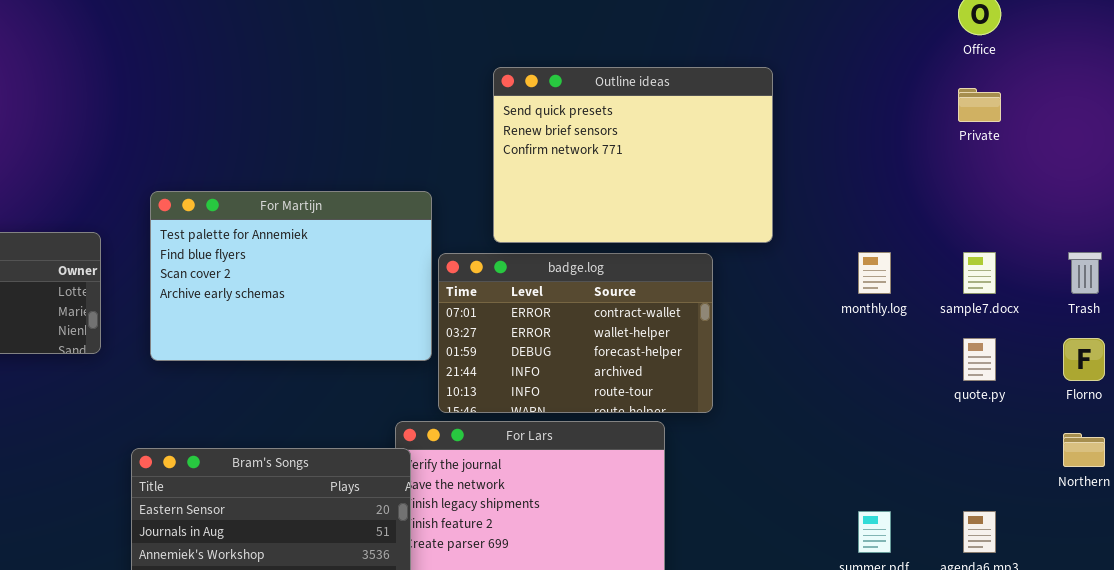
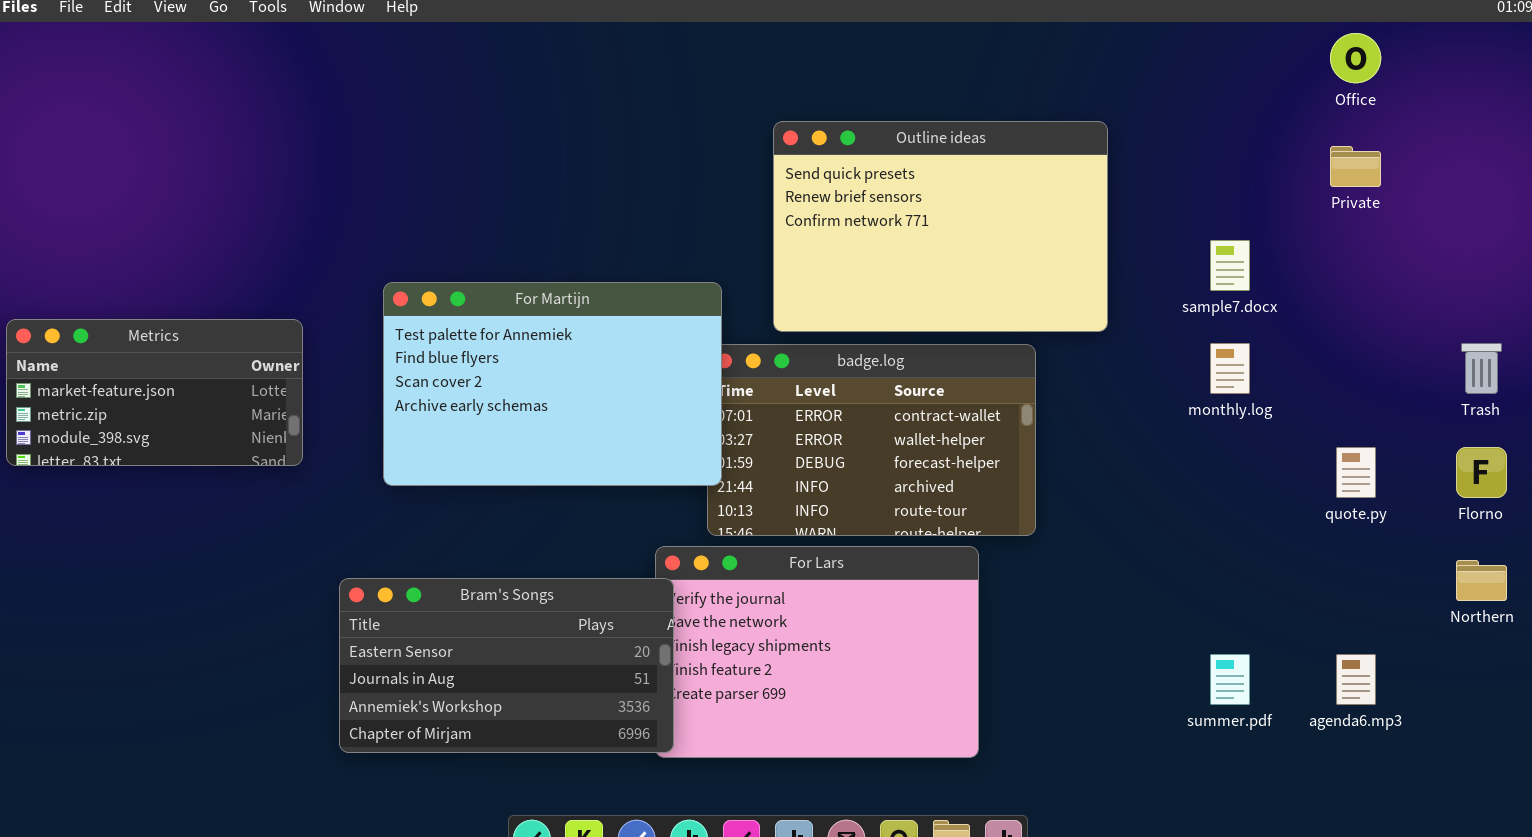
For Martijn: [150,191,432,361] -> [383,282,722,486], moved
sample7.docx: [963,252,996,294] -> [1210,240,1250,291], moved

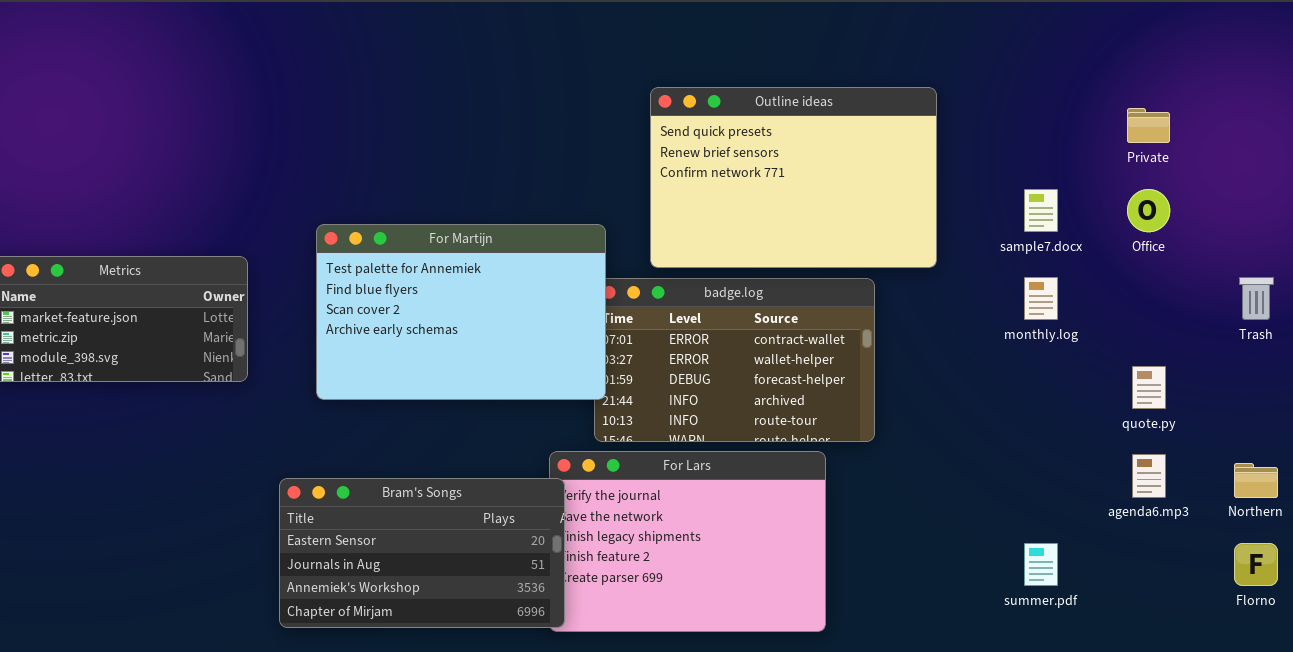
Office: [1330,33,1381,83] -> [1127,189,1170,232], moved
Florno: [1456,447,1507,498] -> [1234,543,1278,586], moved
agenda6.mp3: [1336,654,1376,705] -> [1132,454,1166,498], moved

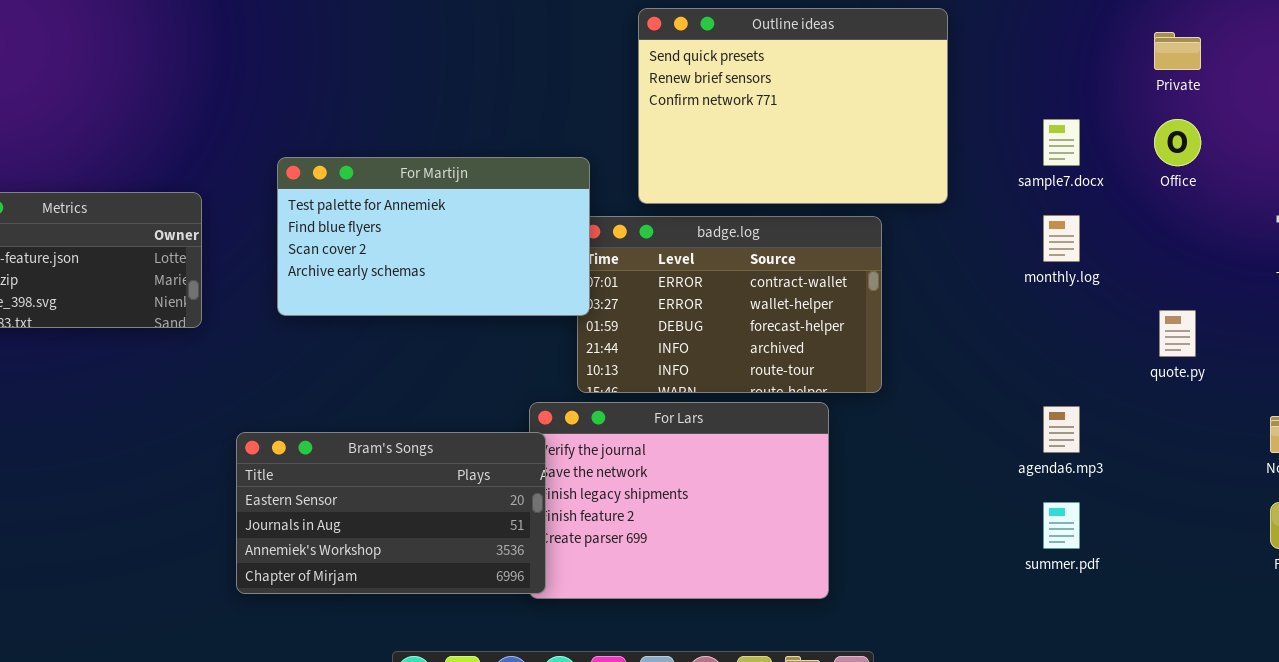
For Martijn: [316,224,606,400] -> [277,157,590,316], resized
agenda6.mp3: [1132,454,1166,498] -> [1043,406,1080,453], moved

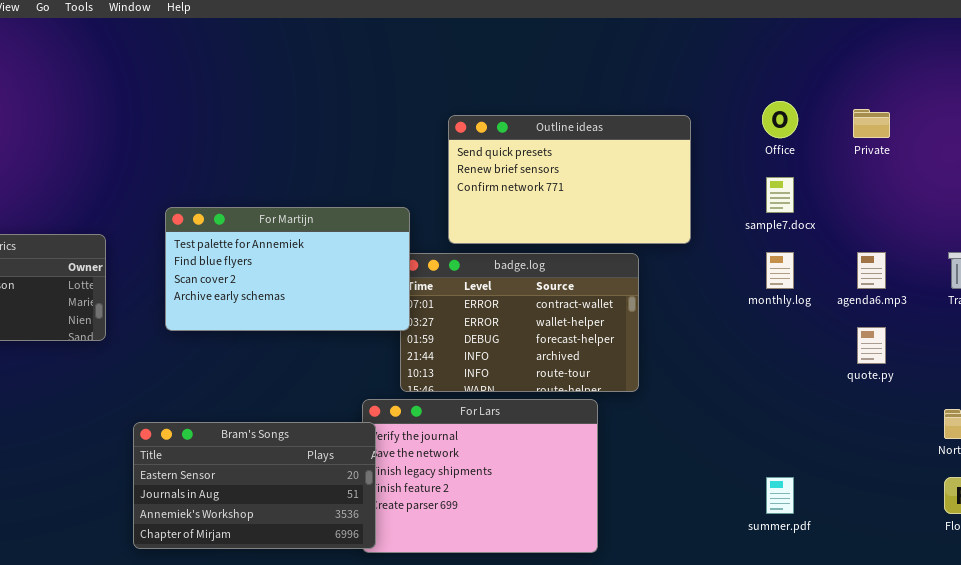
Outline ideas: [638,8,948,204] -> [448,115,691,244], resized
Office: [1154,119,1201,166] -> [762,101,798,138], moved
agenda6.mp3: [1043,406,1080,453] -> [857,252,886,289], moved

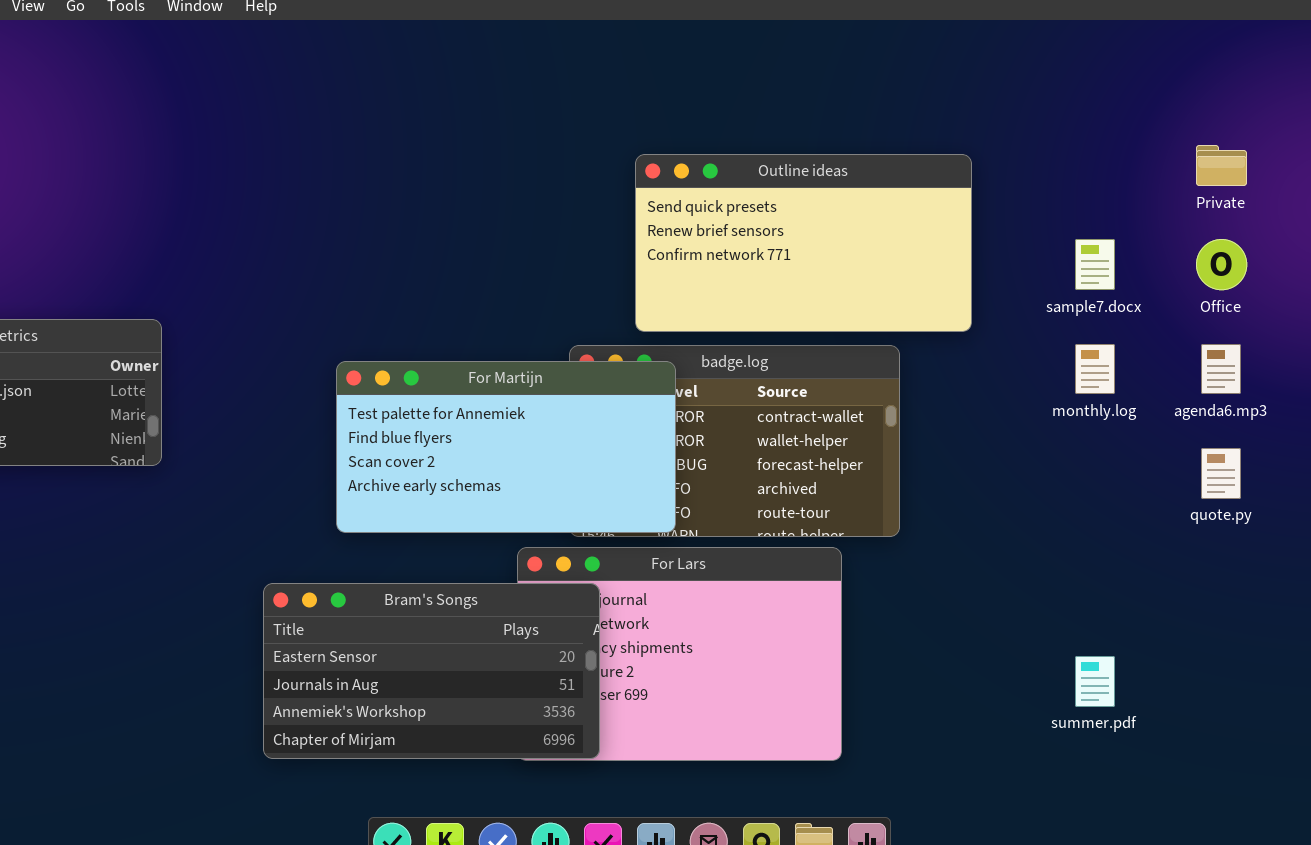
Office: [762,101,798,138] -> [1196,239,1247,290], moved
For Martijn: [165,207,410,331] -> [336,361,676,533], moved
Bram's Songs: [133,422,376,549] -> [263,583,600,759], moved

